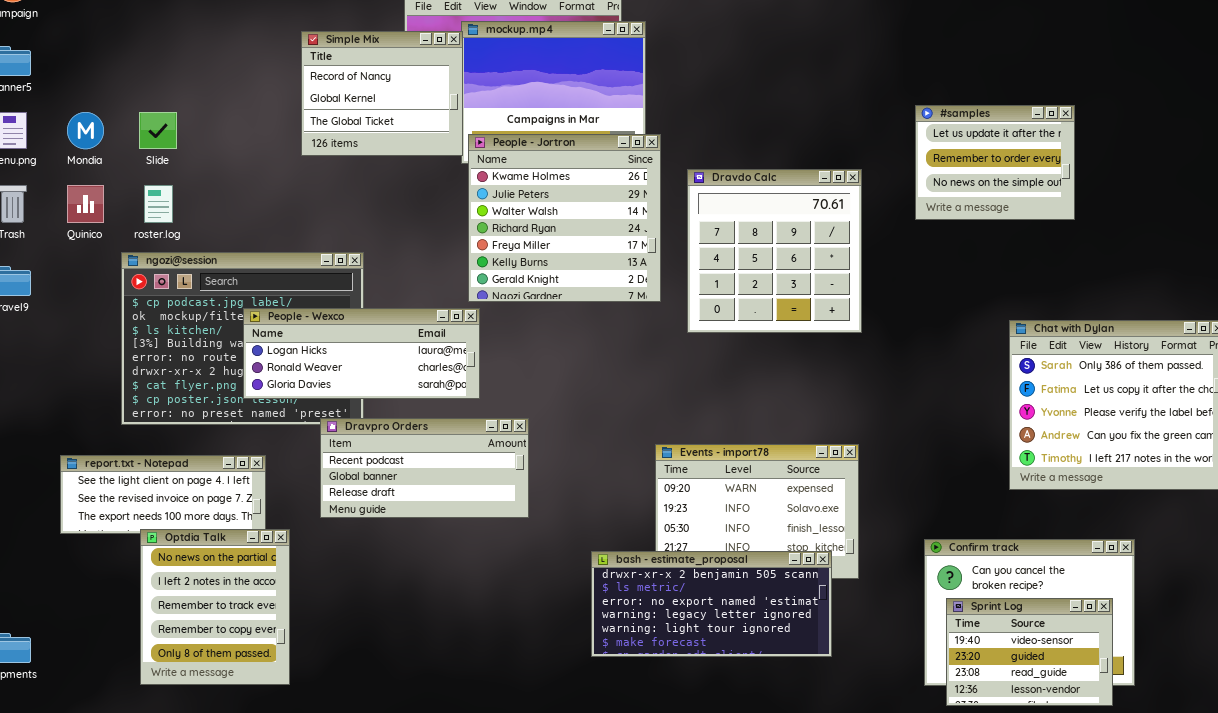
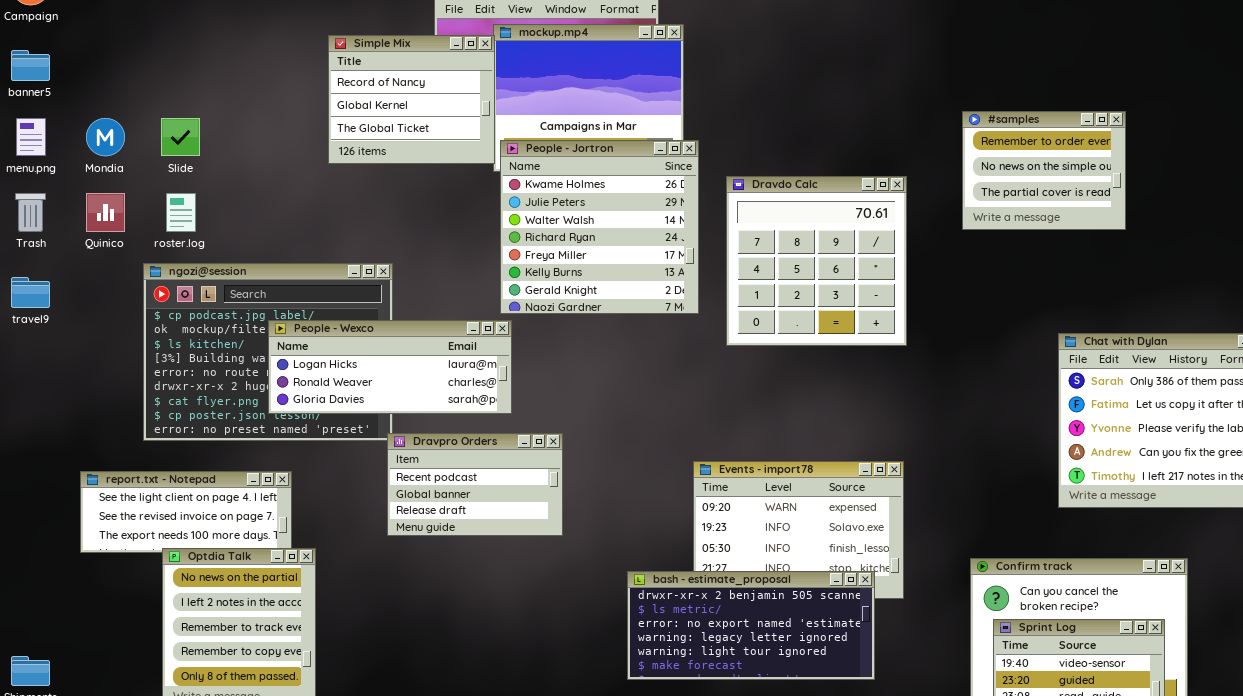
#samples: [915,105,1075,220] -> [962,111,1126,230], scrolled down 1 row
Dravpro Orders: [320,418,529,518] -> [387,433,563,536], resized

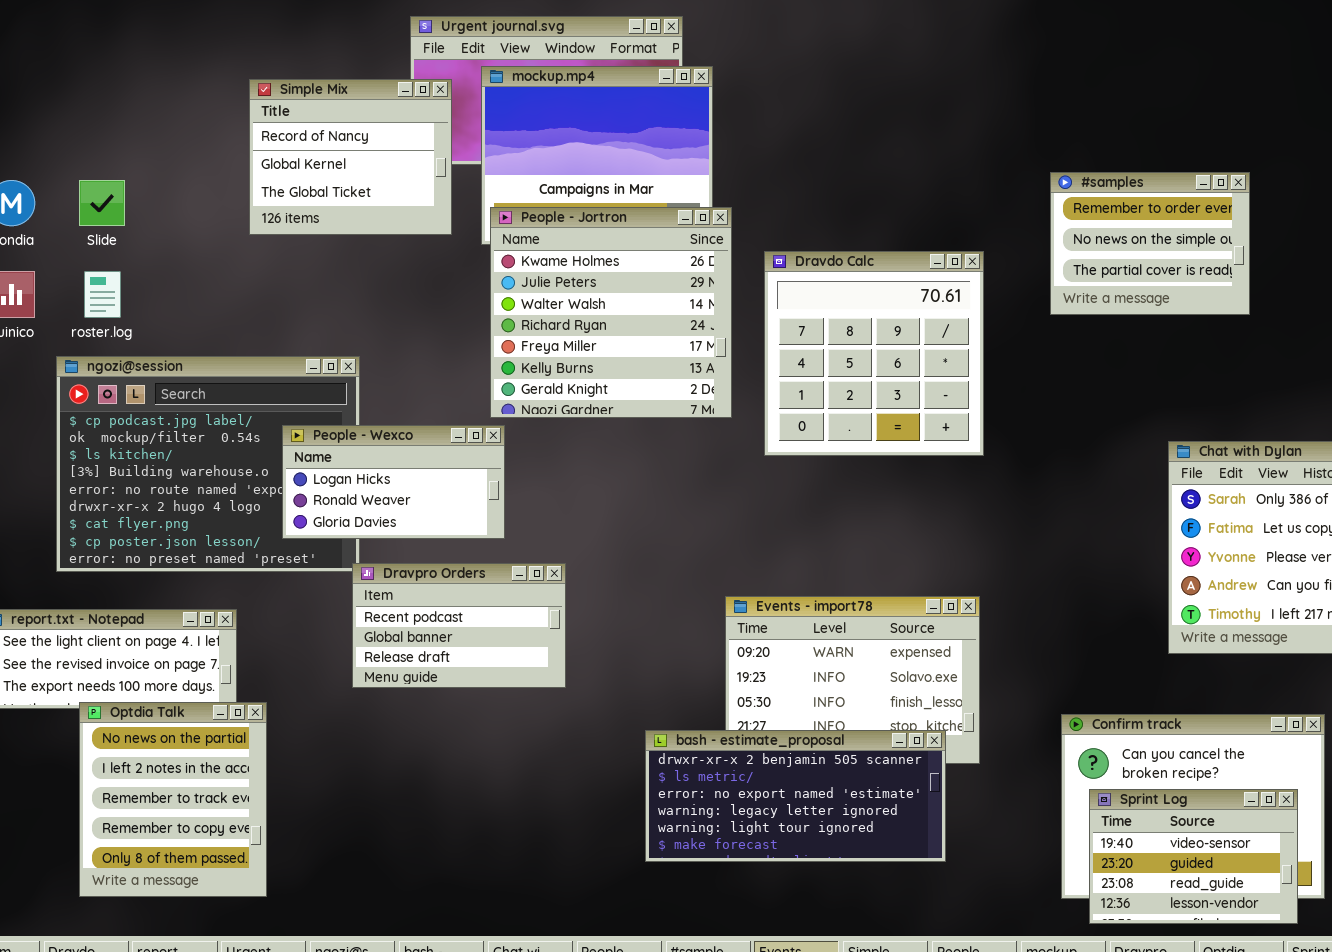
Simple Mix: [328,35,495,164] -> [249,79,452,235], moved
People - Wexco: [268,320,512,414] -> [282,425,505,539], resized

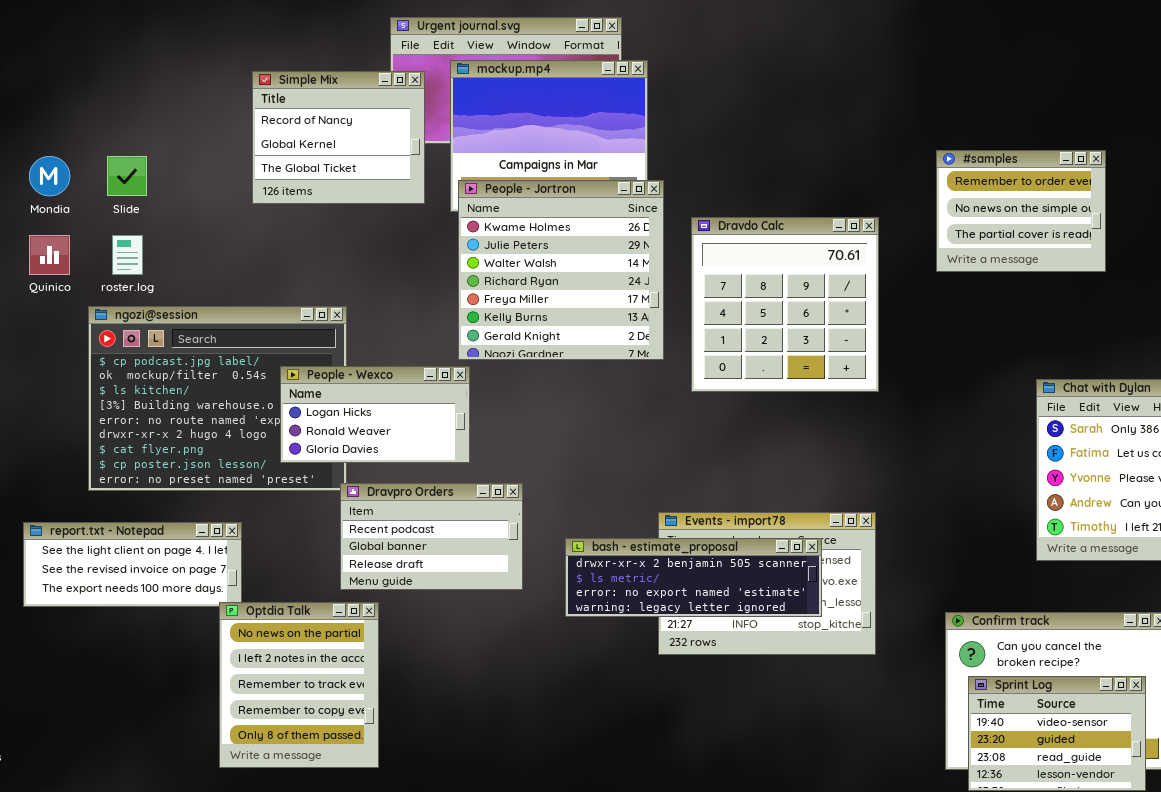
Optdia Talk: [79,702,267,897] -> [219,602,379,768], moved
bash - estimate_proposal: [645,730,946,862] -> [565,538,822,617], moved, resized

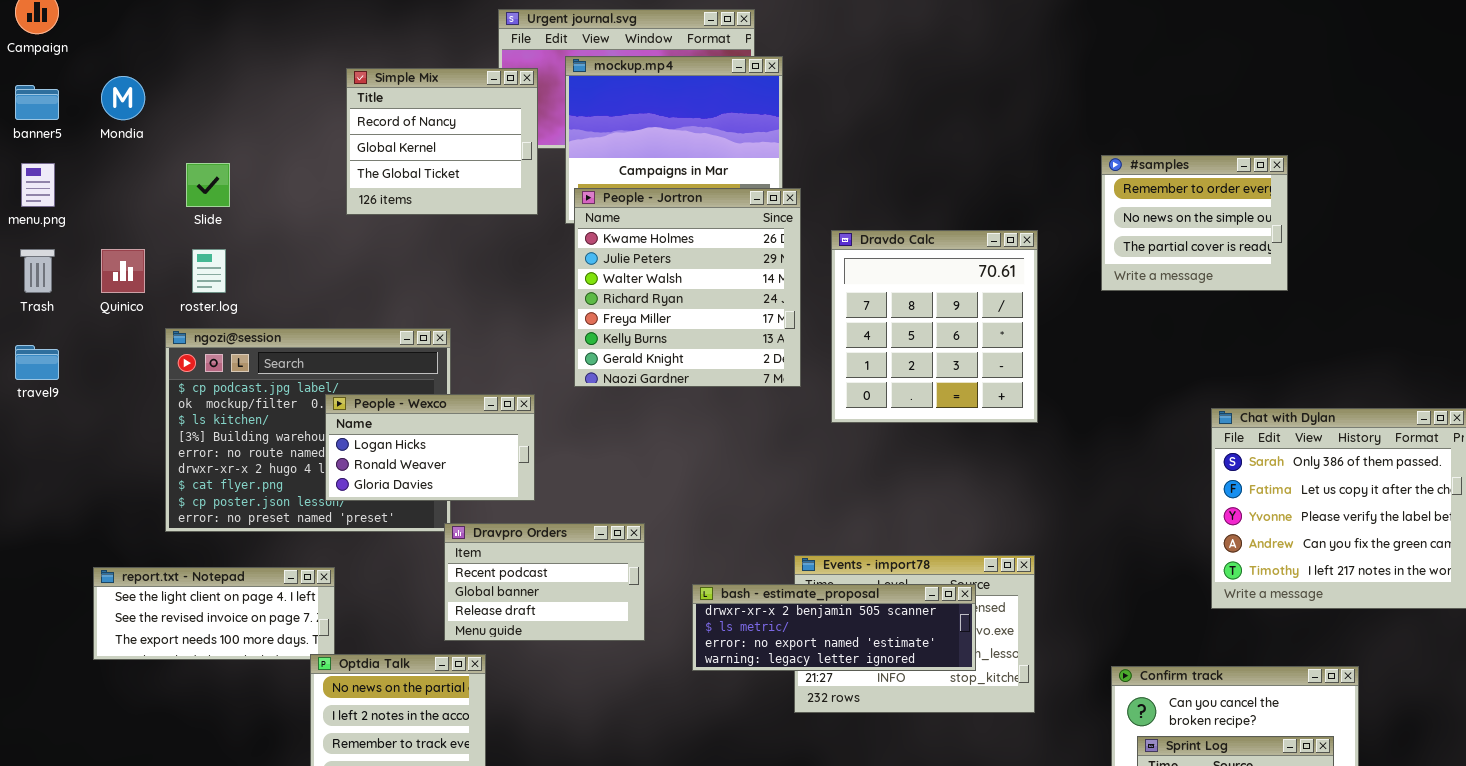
Mondia: [29,156,70,196] -> [101,76,145,120], moved
People - Wexco: [280,366,470,463] -> [325,394,535,501], moved

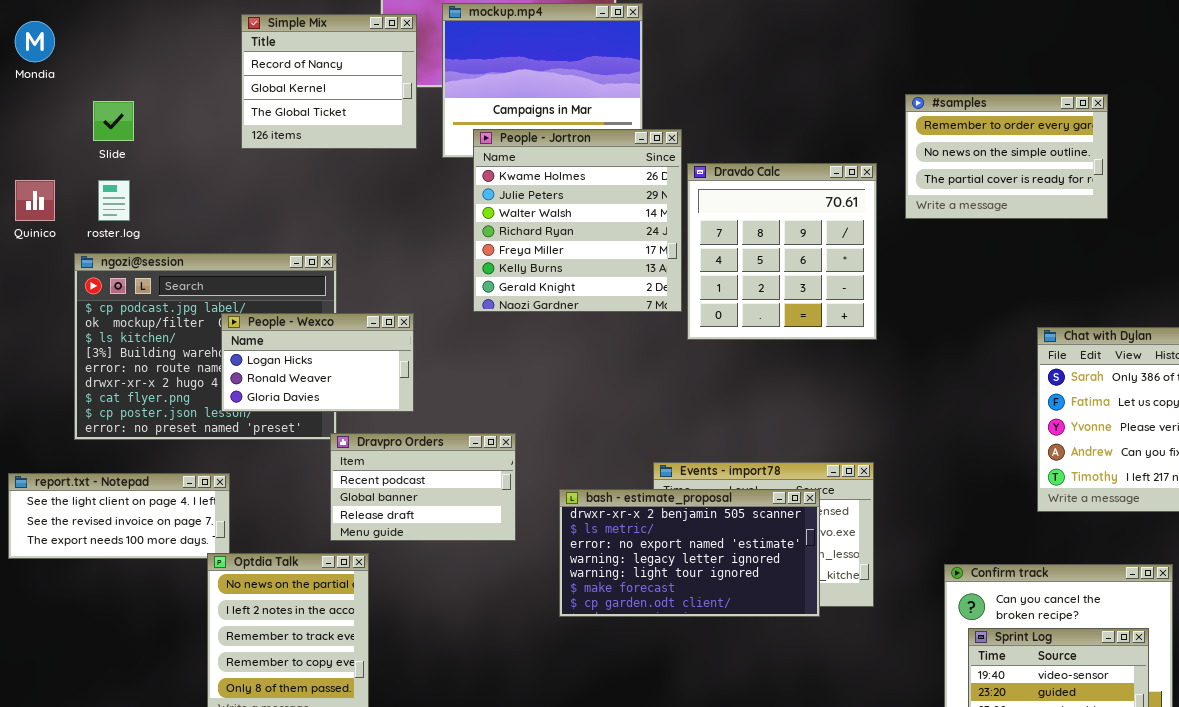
#samples: [1101,155,1288,291] -> [905,94,1108,219], resized
People - Jortron: [574,188,801,387] -> [473,129,682,312], moved
bash - estimate_proposal: [692,584,976,671] -> [559,489,820,617], resized

